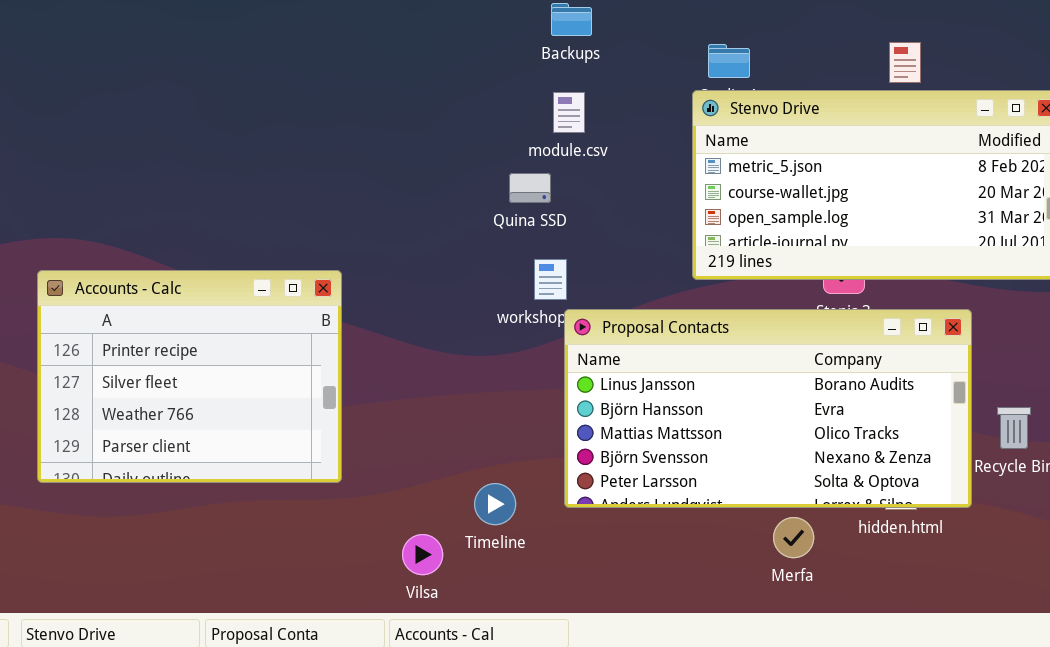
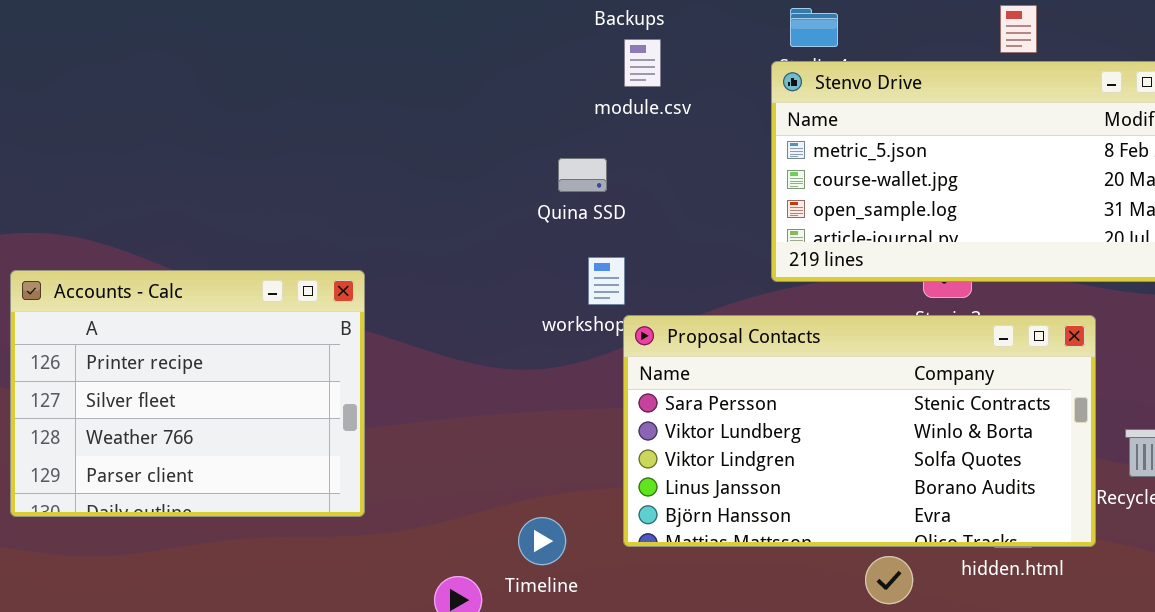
module.csv: [553,92,585,133] -> [624,39,661,87], moved
Proposal Contacts: [564,309,972,508] -> [623,315,1096,547], scrolled up 3 rows

